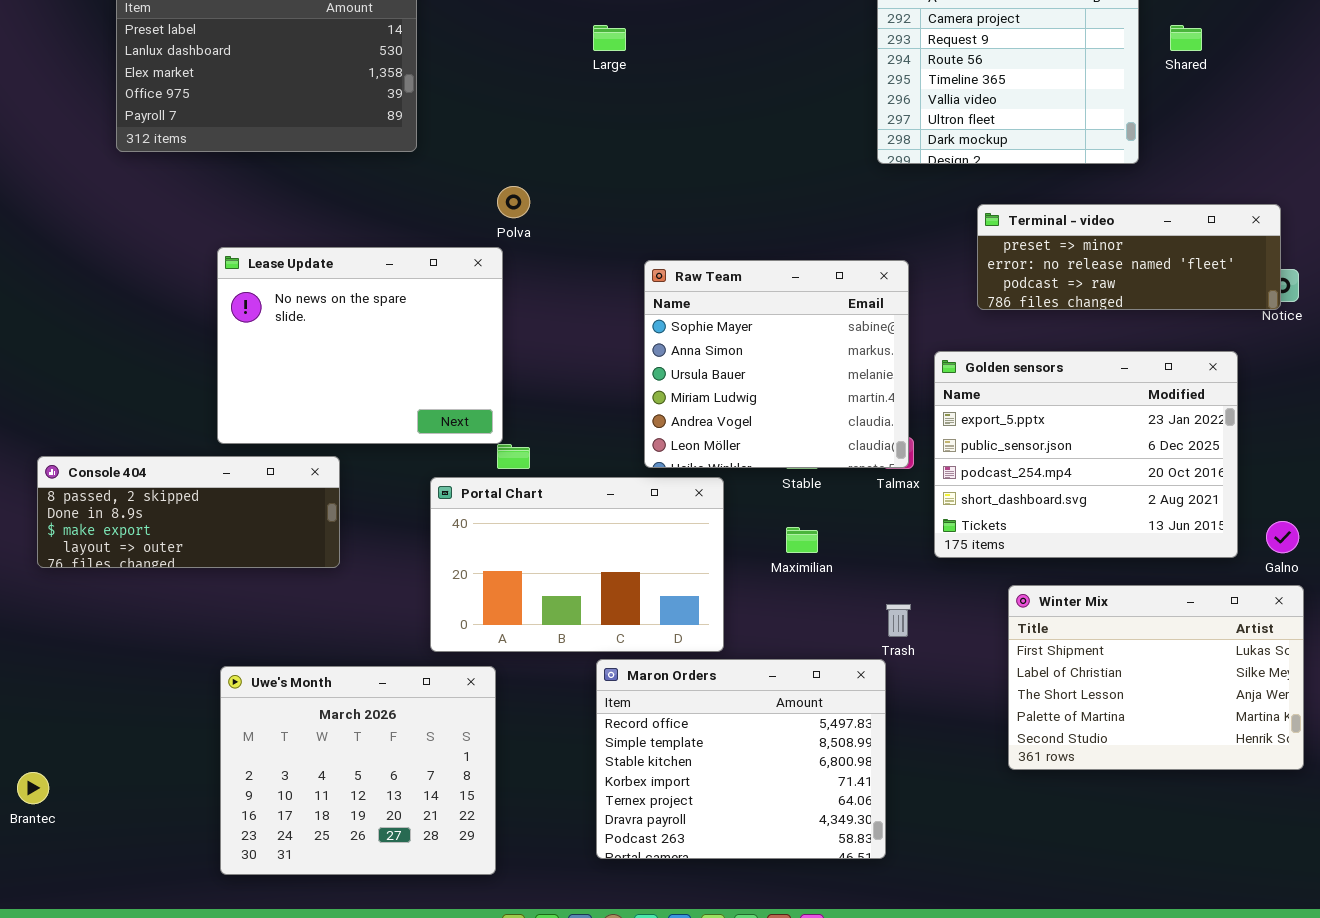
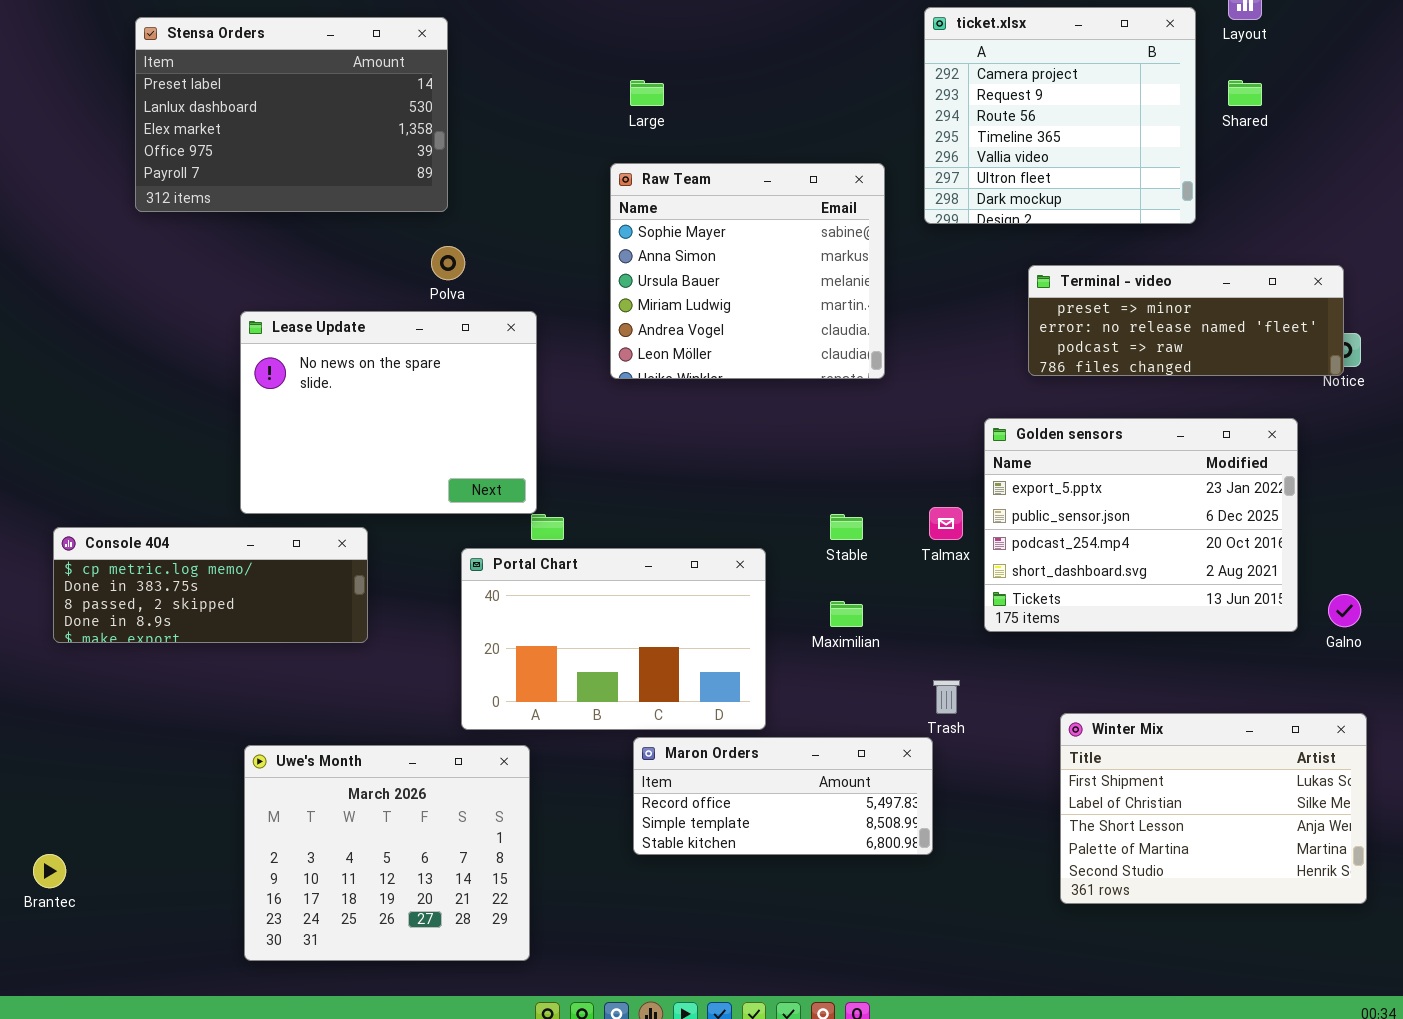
Polva: [497,186,530,218] -> [431,246,465,280], moved
Raw Team: [644,260,909,468] -> [610,163,885,379], moved
Console 404: [37,456,340,568] -> [53,527,368,643], scrolled up 2 rows
Winter Mix: [1008,585,1304,770] -> [1060,713,1367,904], moved
Maron Orders: [596,659,886,859] -> [633,737,933,855], resized

